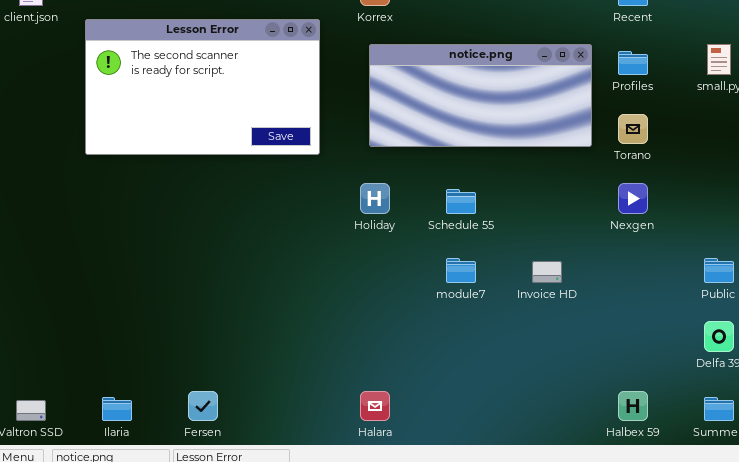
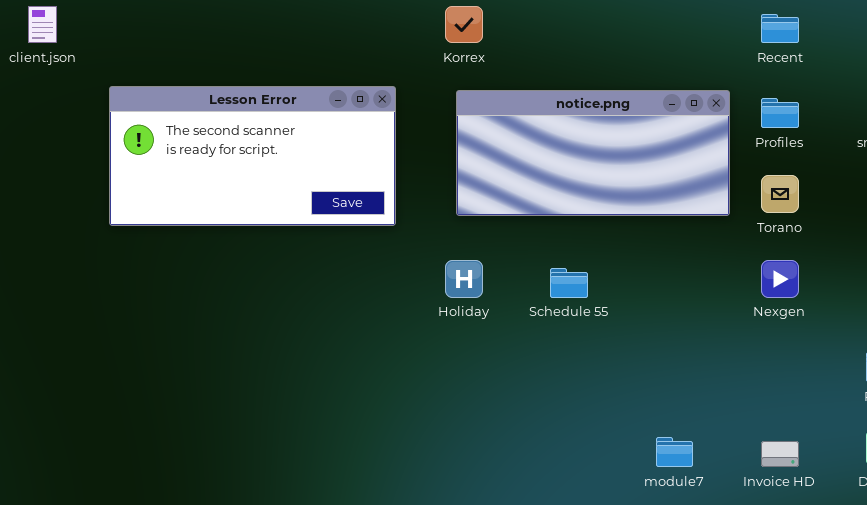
Lesson Error: [85,19,320,155] -> [109,86,396,226], resized
module7: [446,258,476,283] -> [656,437,693,467], moved
Invoice HD: [532,261,562,283] -> [761,441,799,467], moved

